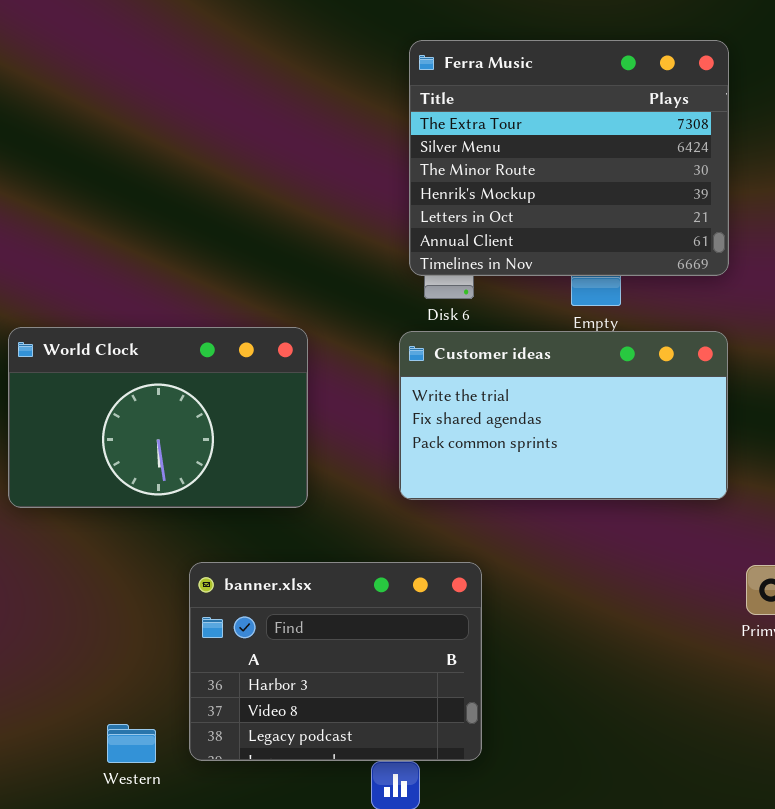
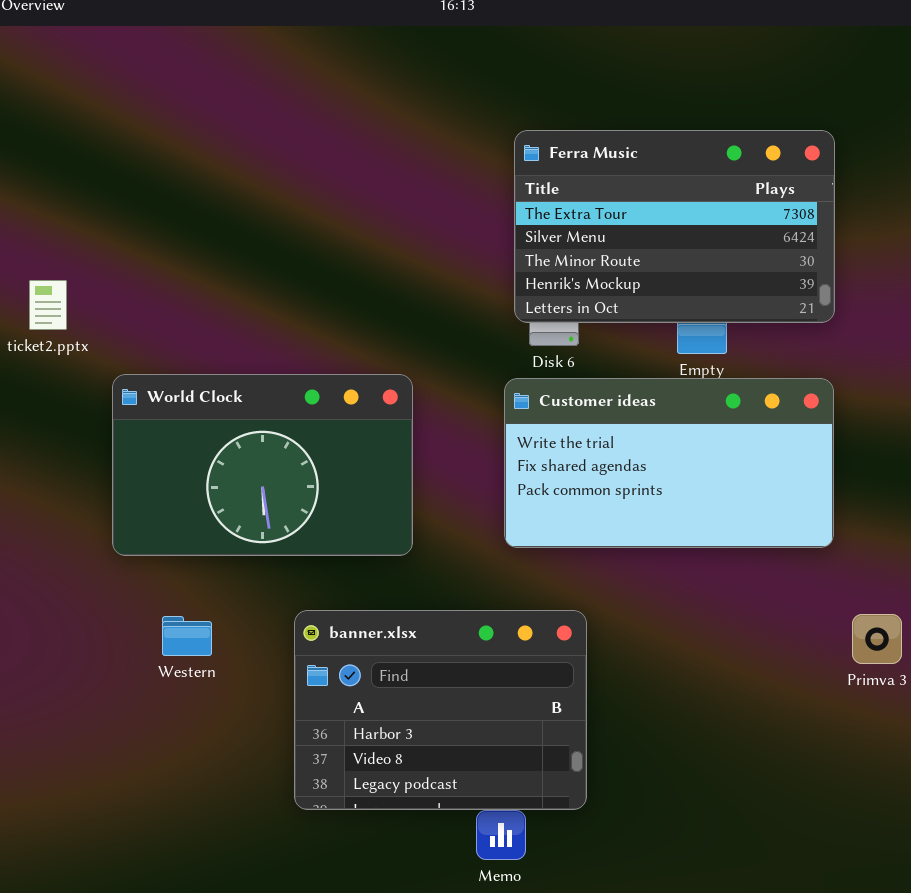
Ferra Music: [409,40,729,276] -> [514,130,835,323], resized
Western: [107,724,156,763] -> [162,616,212,656], moved

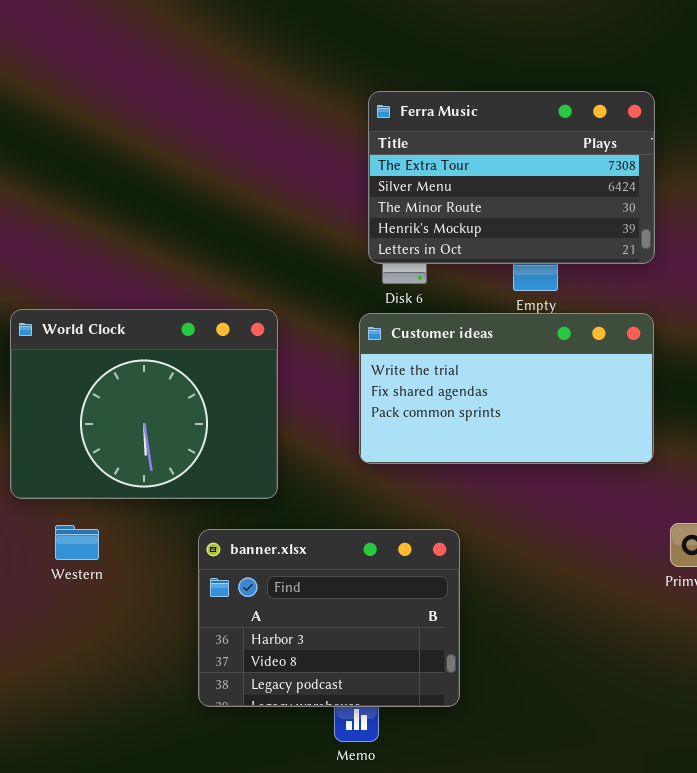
World Clock: [112,374,413,556] -> [10,309,278,499], resized
banner.xlsx: [294,610,587,810] -> [198,529,460,707], moved

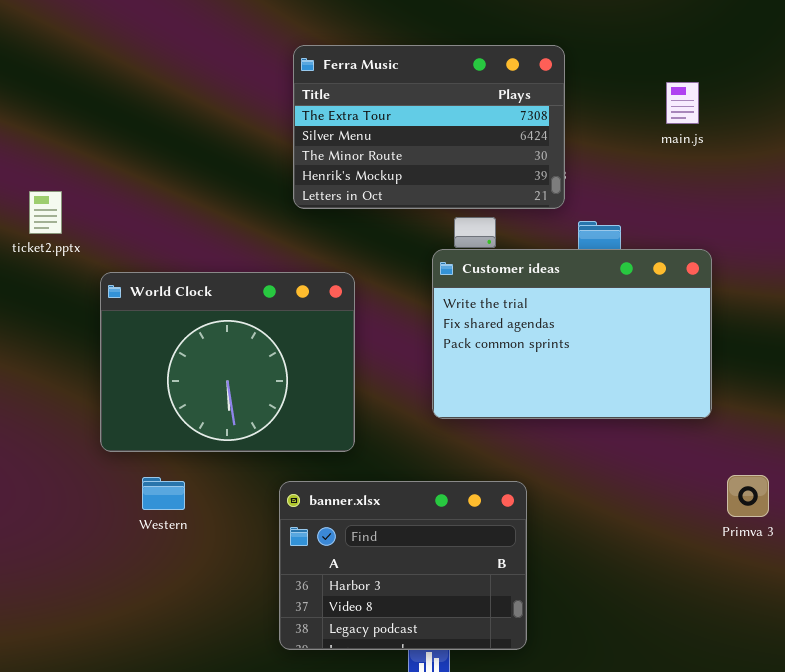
Ferra Music: [368,91,655,264] -> [293,45,565,209], moved
Customer ideas: [359,313,654,464] -> [432,249,712,419], resized

